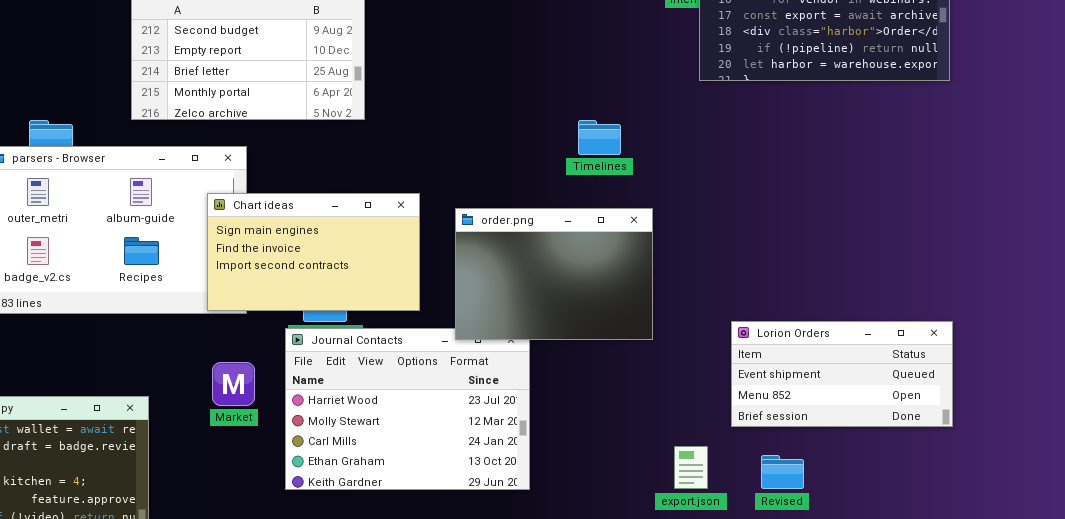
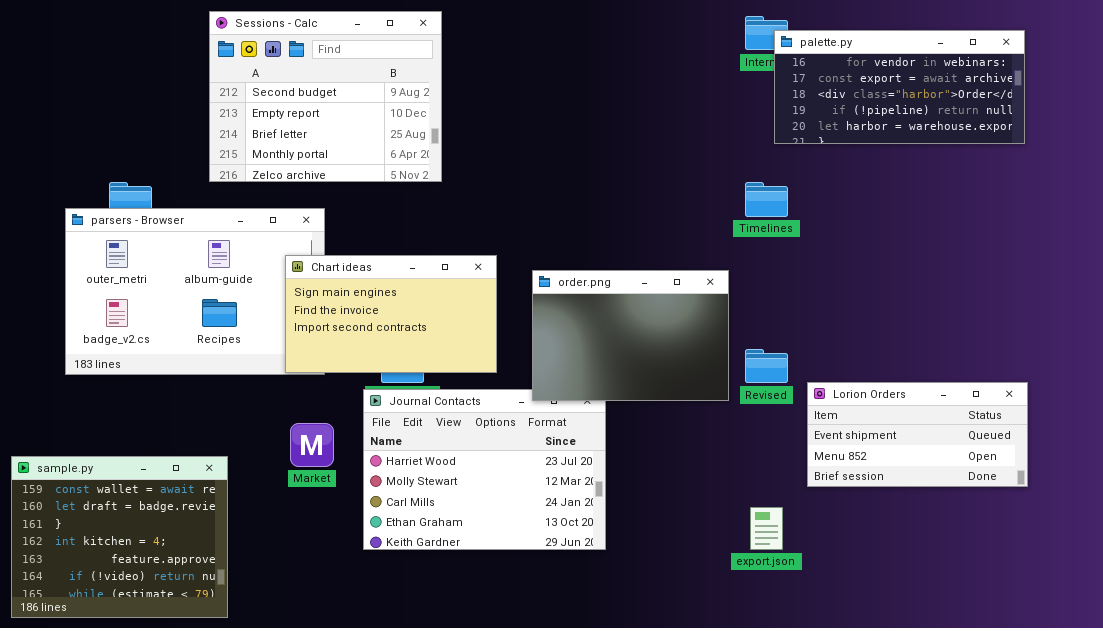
Timelines: [578,120,621,155] -> [745,182,788,217], moved
Revised: [761,455,804,489] -> [745,349,788,383], moved

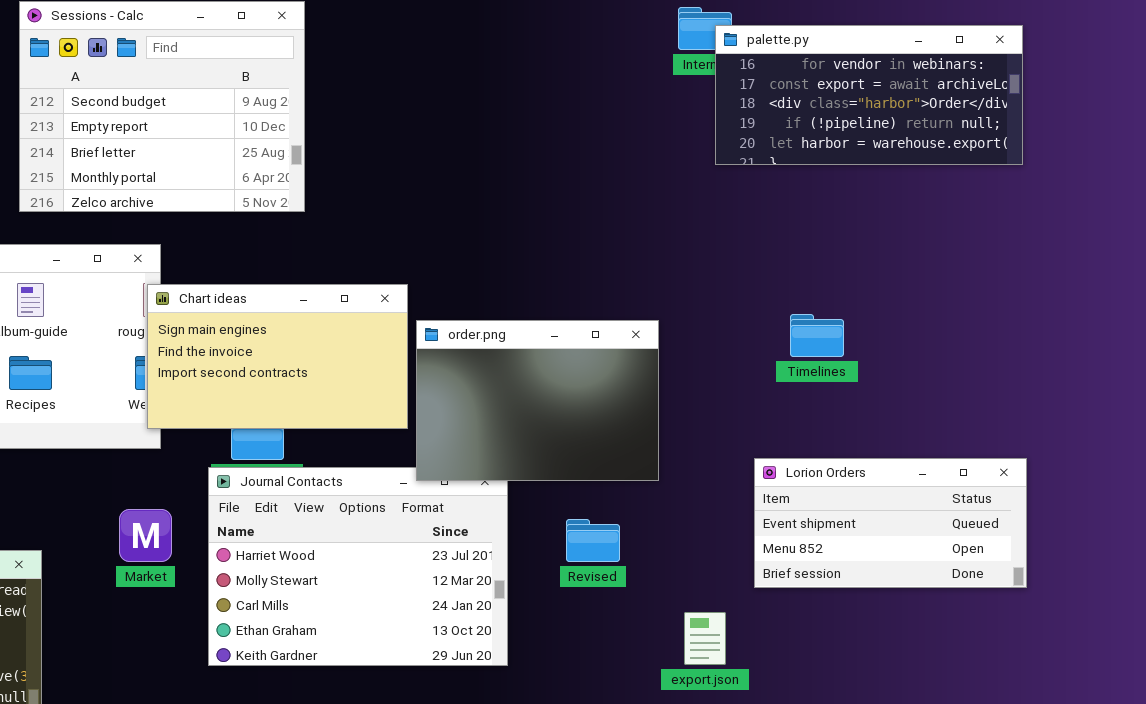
Timelines: [745,182,788,217] -> [790,314,844,357], moved
Chart ideas: [285,255,497,373] -> [147,284,408,429], moved
Revised: [745,349,788,383] -> [566,519,620,562], moved

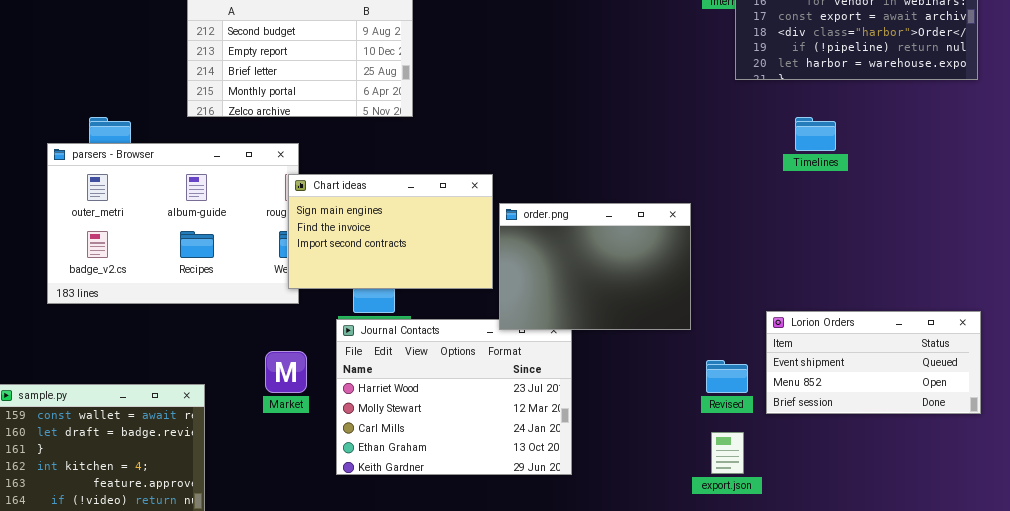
Timelines: [790,314,844,357] -> [795,117,836,151], moved
Revised: [566,519,620,562] -> [706,360,748,393], moved

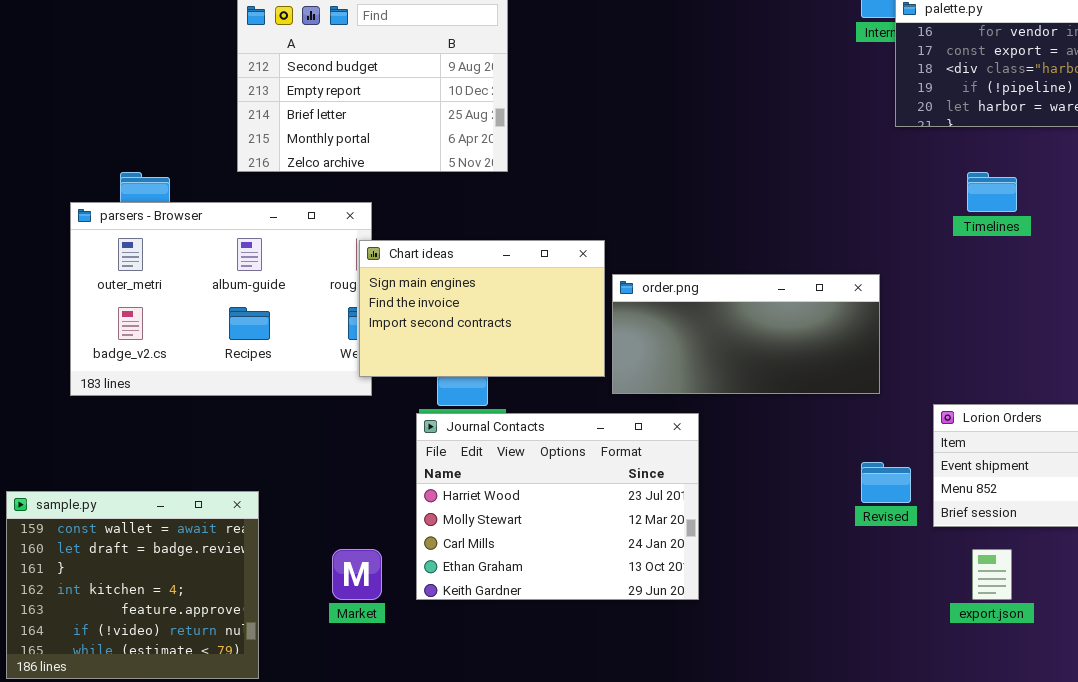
order.png: [499,203,691,330] -> [612,274,880,394], resized
Market: [265,351,307,393] -> [332,549,382,600], moved
export.json: [711,432,744,474] -> [972,549,1012,600], moved

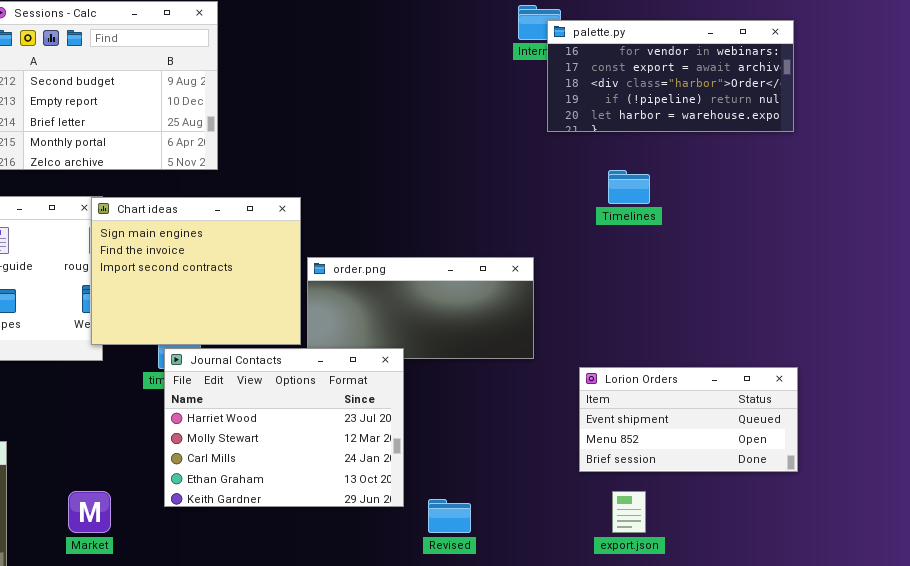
Chart ideas: [359,240,605,377] -> [91,197,301,345], resized
Journal Contacts: [416,413,699,600] -> [164,348,404,507], moved
Revised: [861,462,911,503] -> [428,499,471,533], moved

